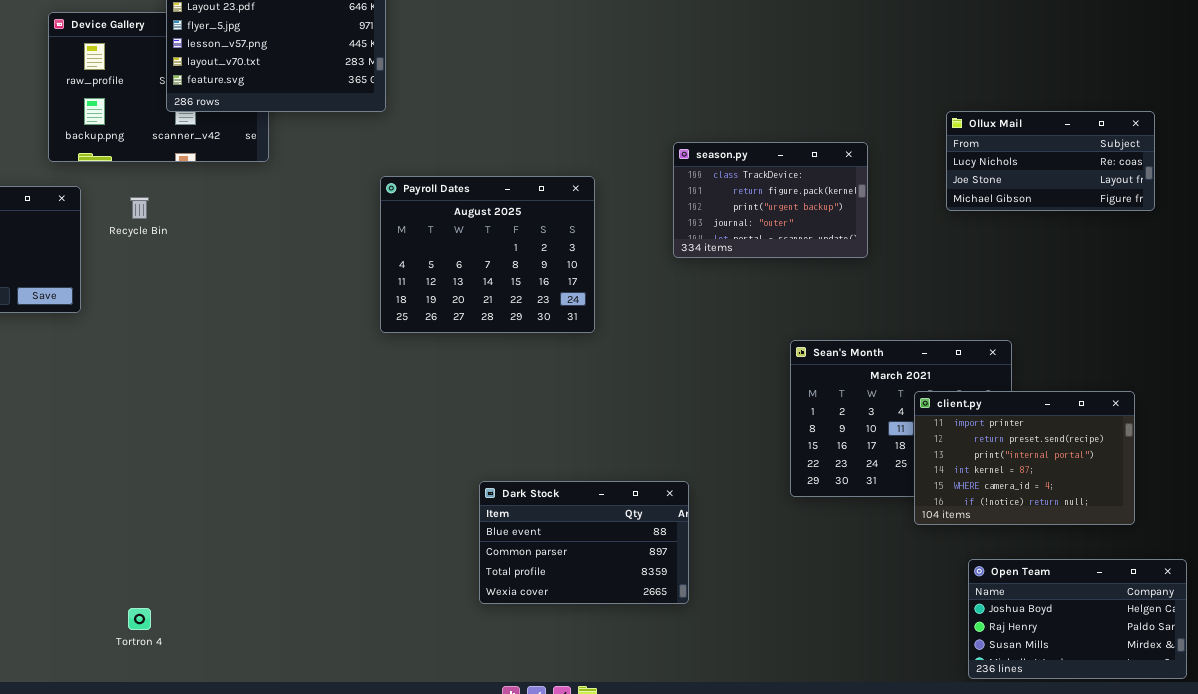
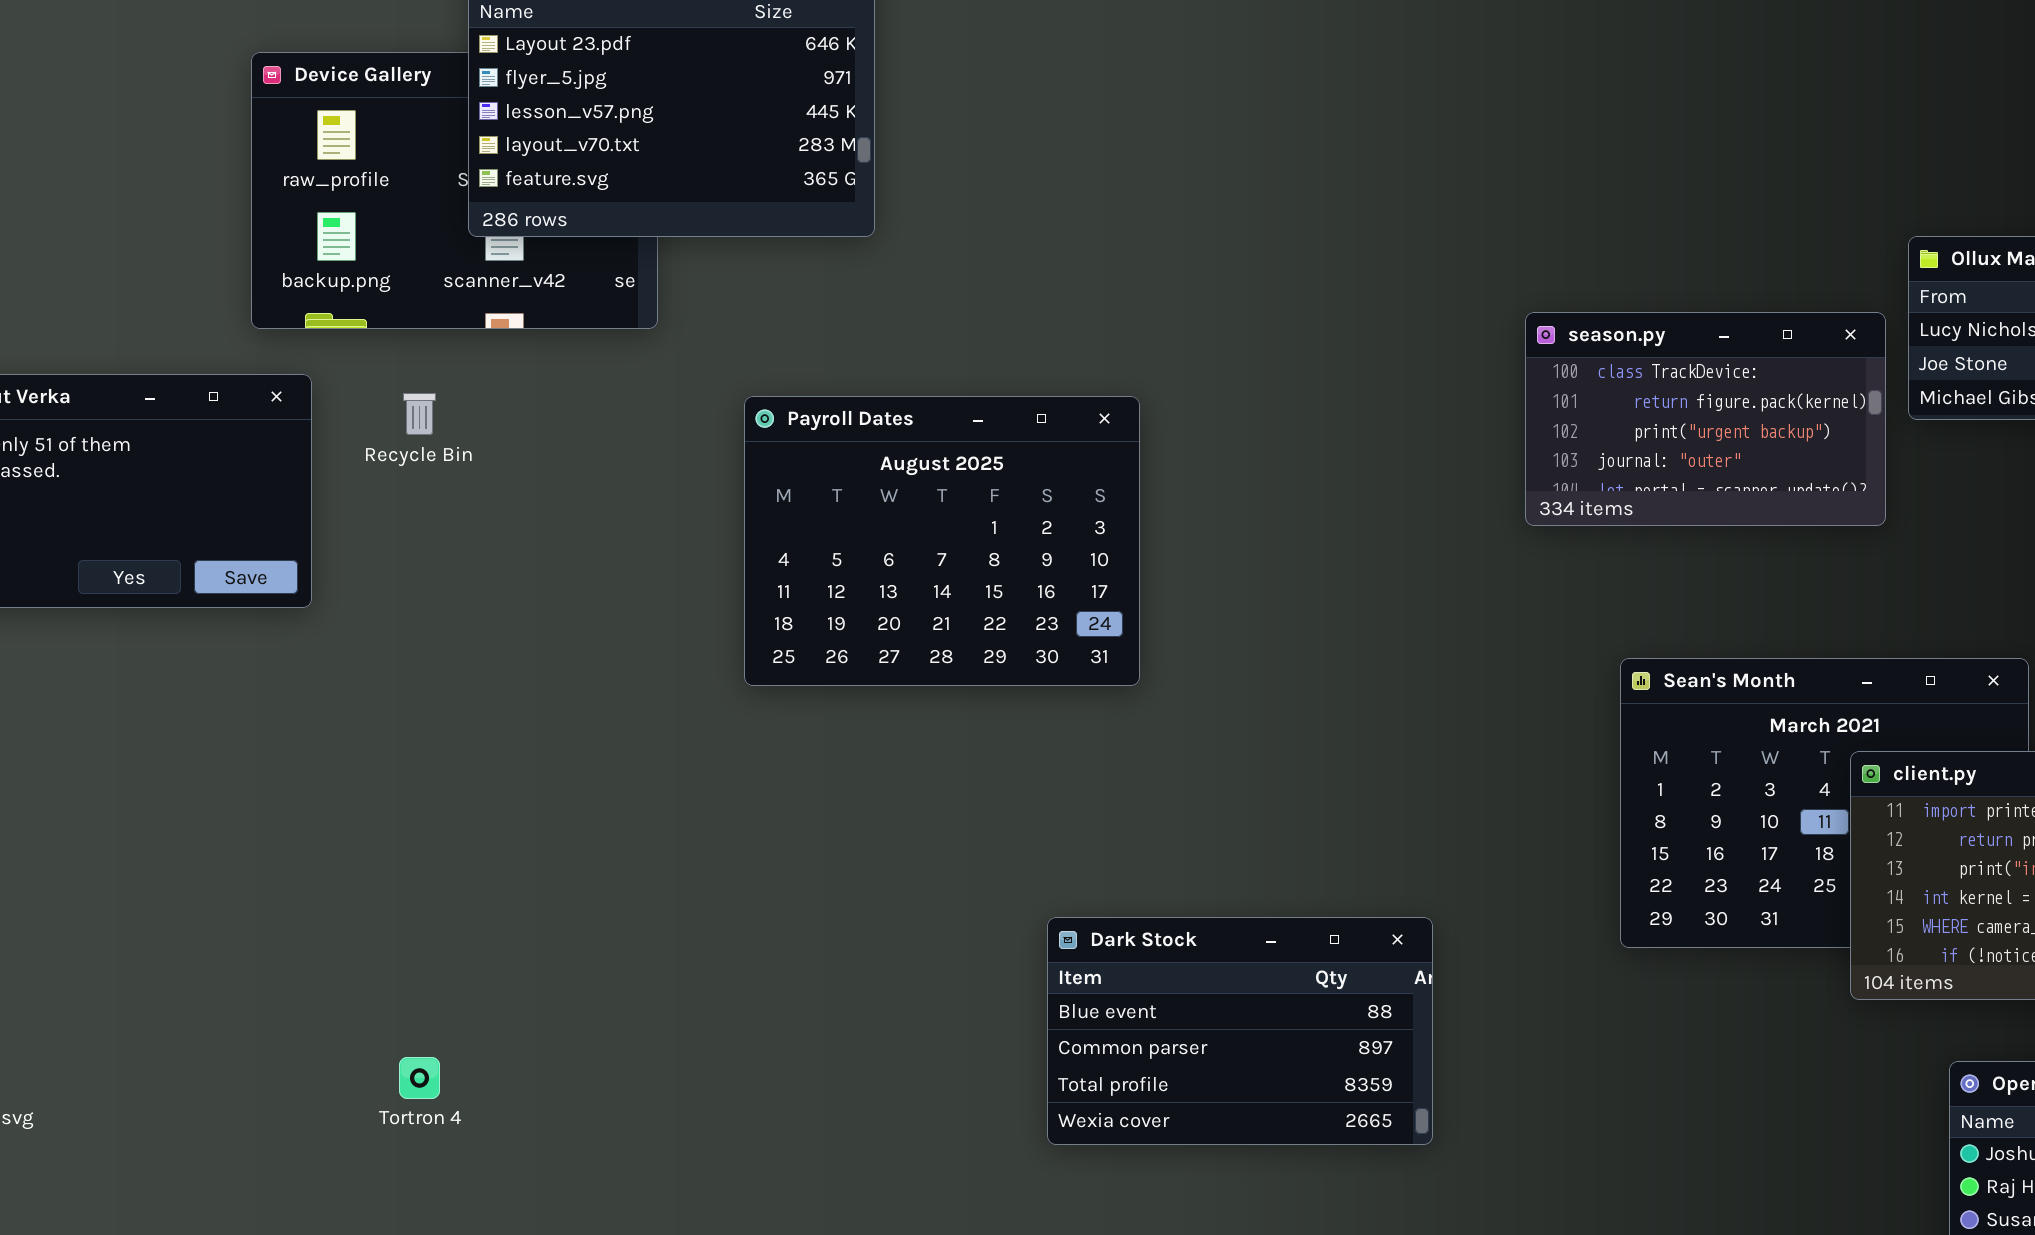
season.py: [673,142,868,258] -> [1525,312,1886,526], moved
Payroll Dates: [380,176,595,333] -> [744,396,1140,686], moved
Tortron 4: [128,608,151,630] -> [399,1057,440,1099], moved

